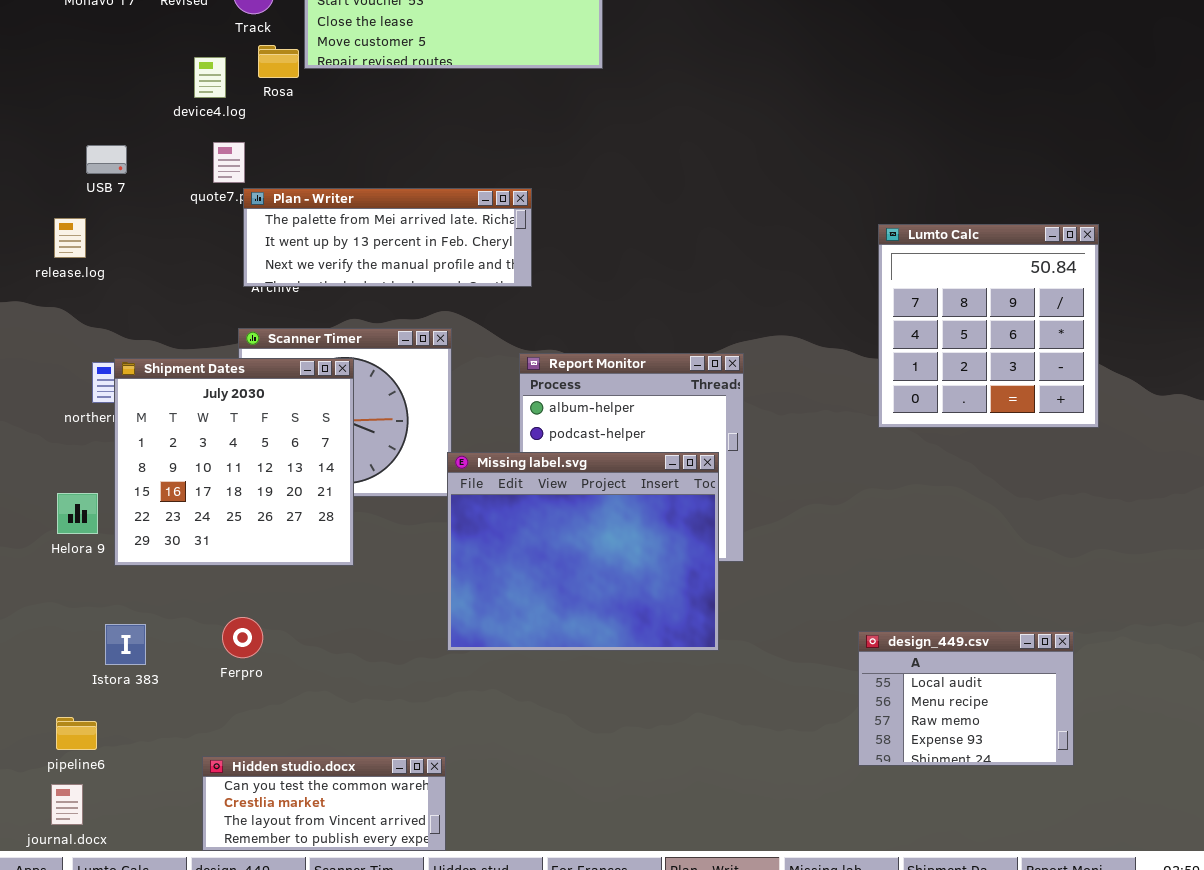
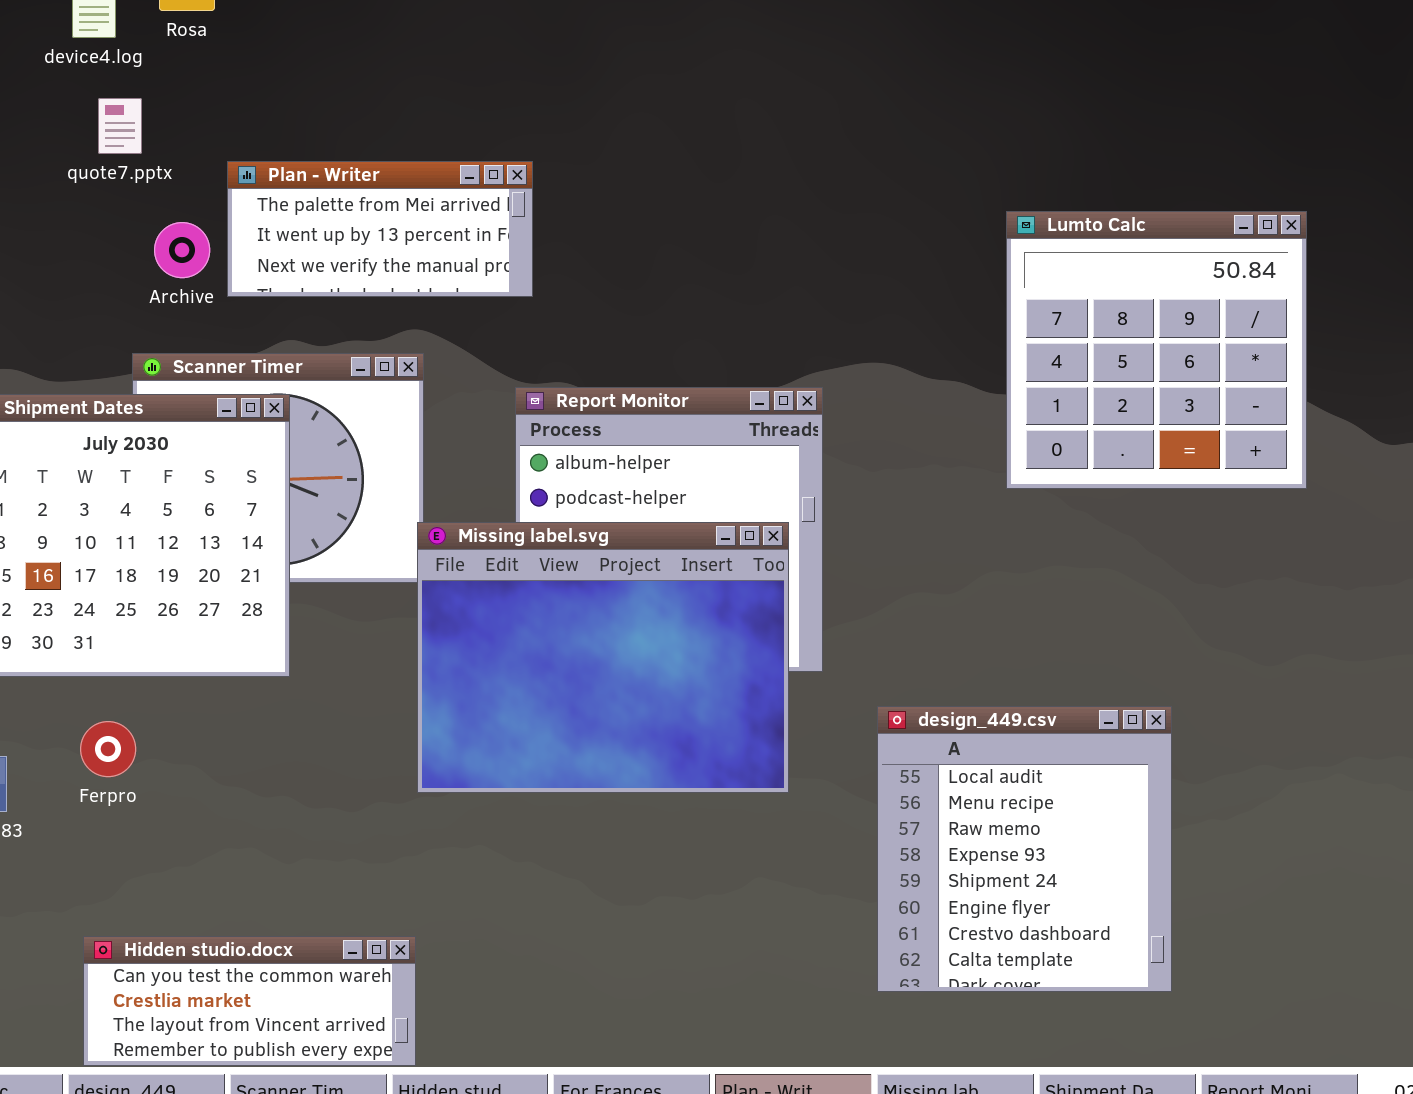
Plan - Writer: [243,188,532,287] -> [227,161,533,297], resized
Ferpro: [222,617,263,658] -> [80,721,136,777], moved
design_449.csv: [858,631,1074,766] -> [877,706,1172,992], moved, resized

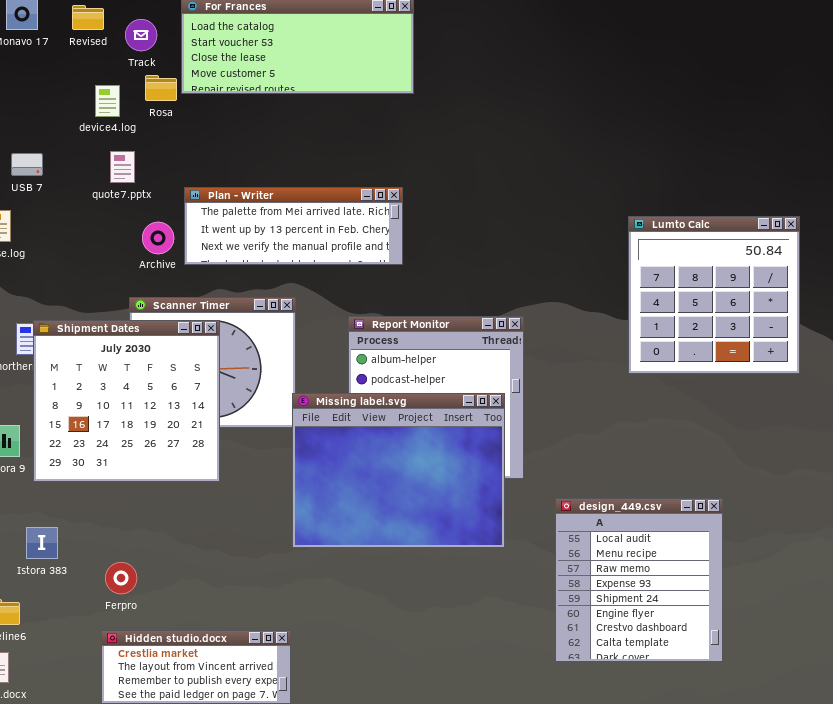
Plan - Writer: [227,161,533,297] -> [184,187,403,265], resized
Ferpro: [80,721,136,777] -> [105,562,137,594], moved
Hidden studio.docx: [83,936,416,1066] -> [101,630,291,704], scrolled down 1 row

